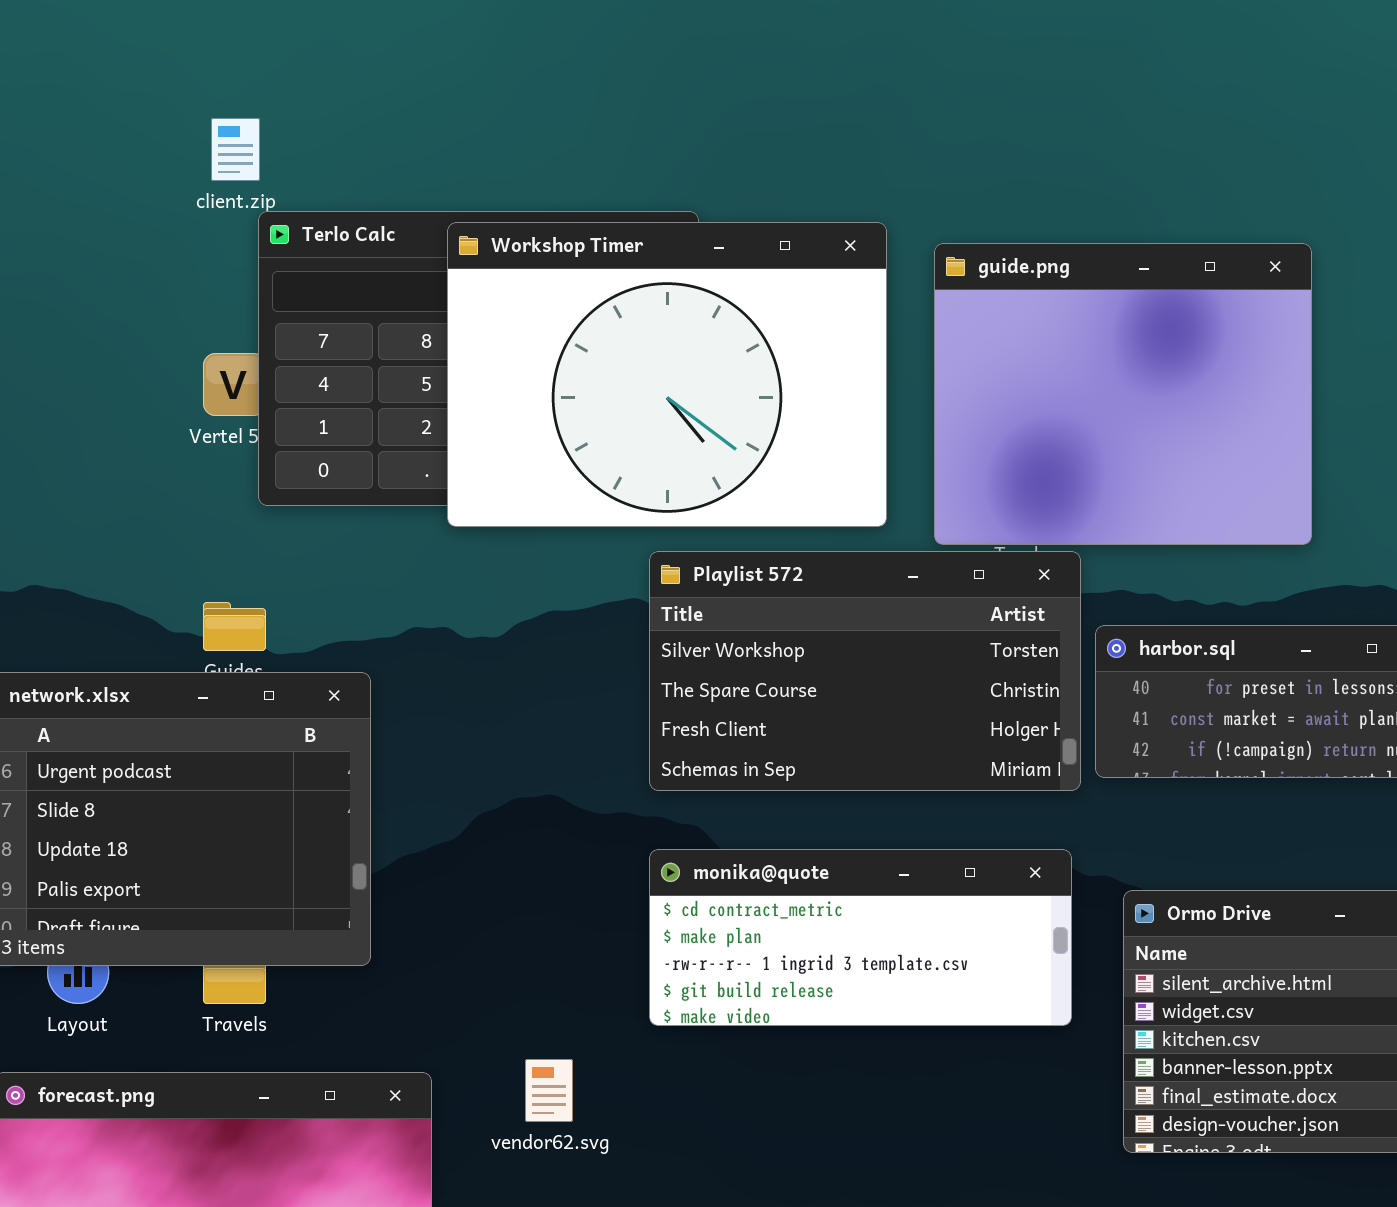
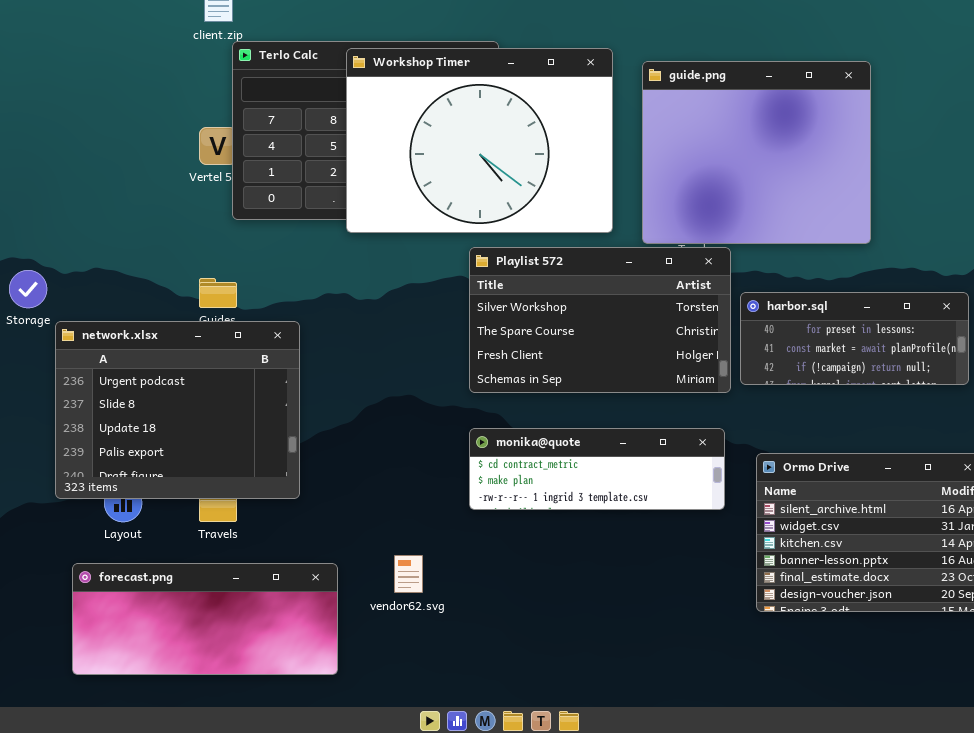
monika@quote: [649,849,1072,1026] -> [469,428,725,510], resized

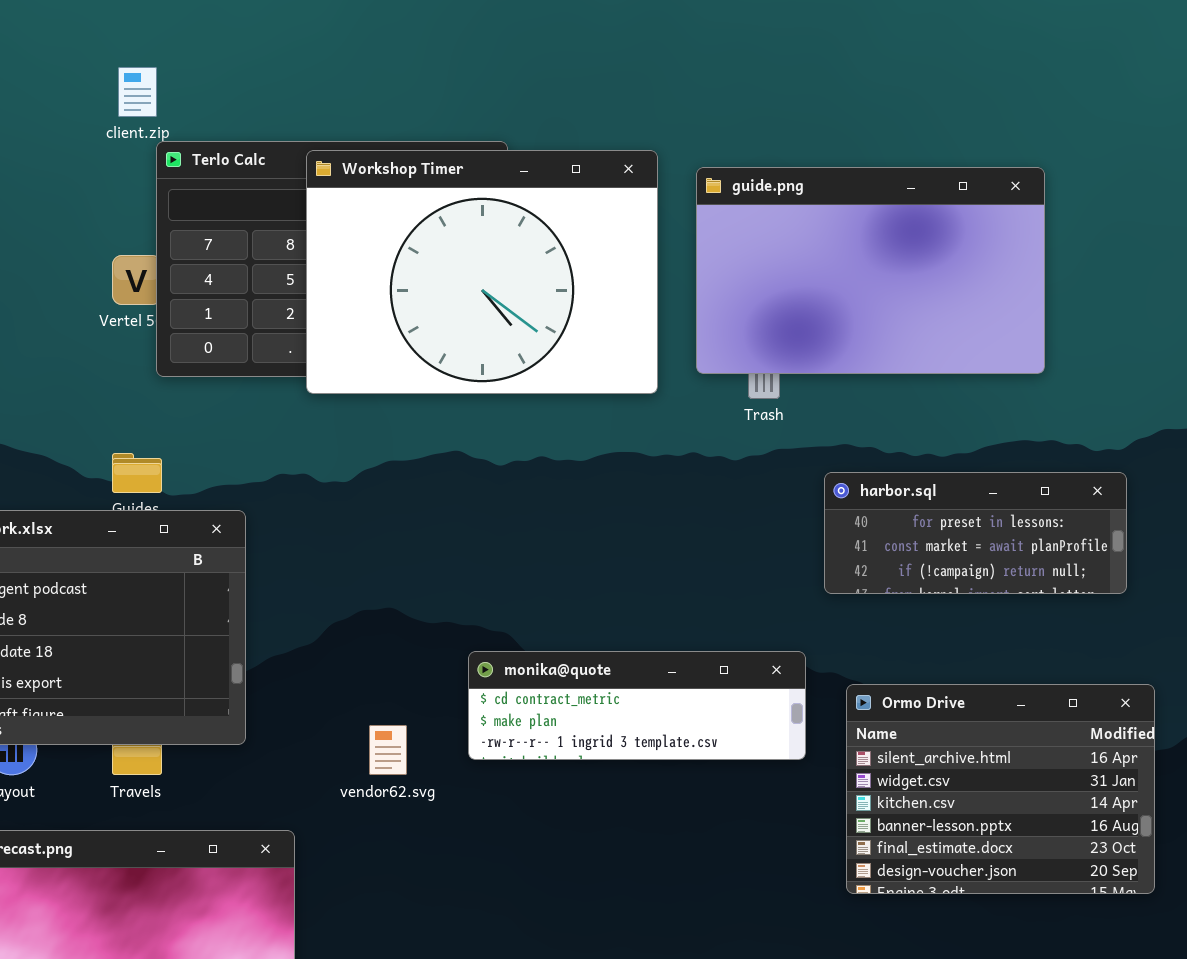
guide.png: [642,61,871,244] -> [696,167,1045,374], resized
Playlist 572: [469,247,731,393] -> none, closed
vendor62.svg: [394,555,423,593] -> [369,725,407,775], moved

